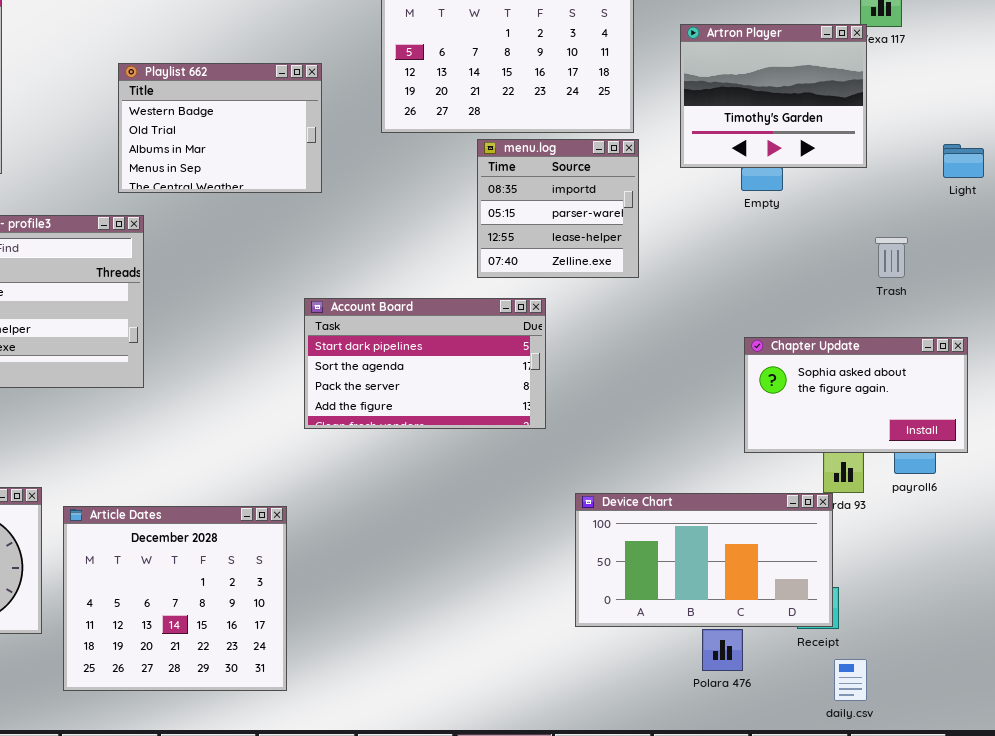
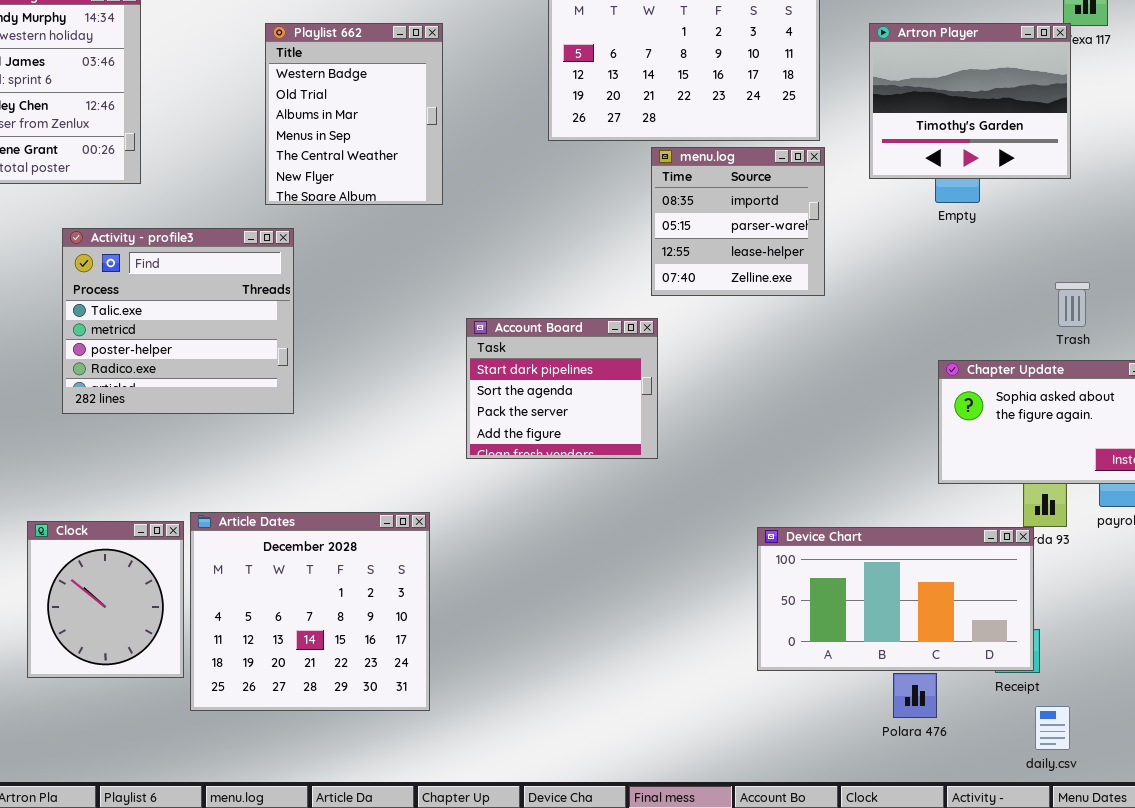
Playlist 662: [118,63,322,193] -> [265,23,443,205], resized
Trash: [875,237,908,278] -> [1055,282,1090,327], moved
Account Board: [304,298,546,429] -> [466,318,658,459], resized
Article Dates: [63,506,287,691] -> [190,512,430,711], moved

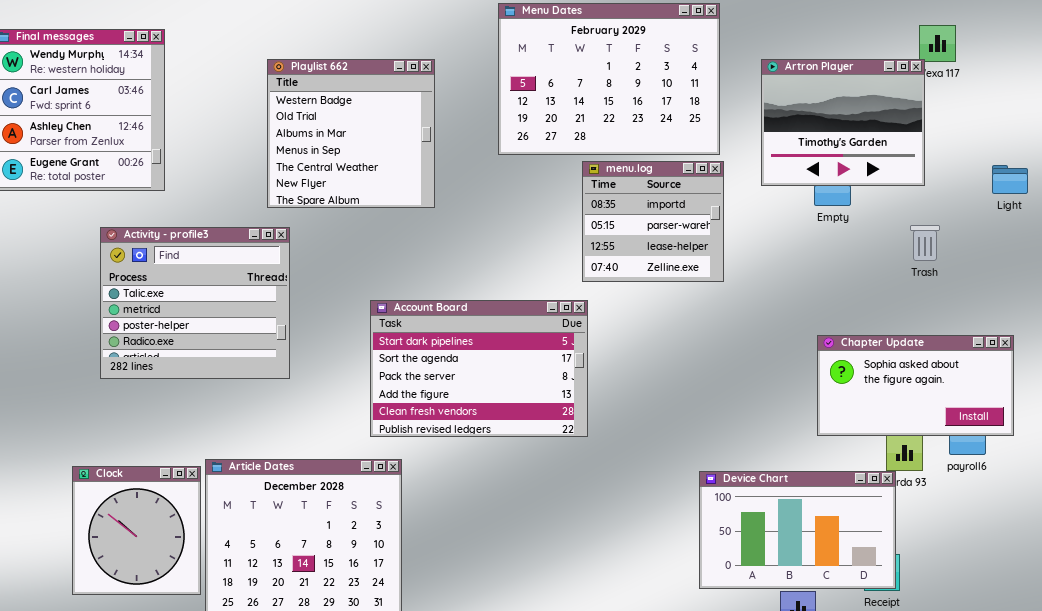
Playlist 662: [265,23,443,205] -> [267,59,435,208], resized
Trash: [1055,282,1090,327] -> [910,225,940,261], moved
Account Board: [466,318,658,459] -> [370,300,588,437], resized
Device Chart: [757,527,1034,671] -> [699,471,896,589], resized

